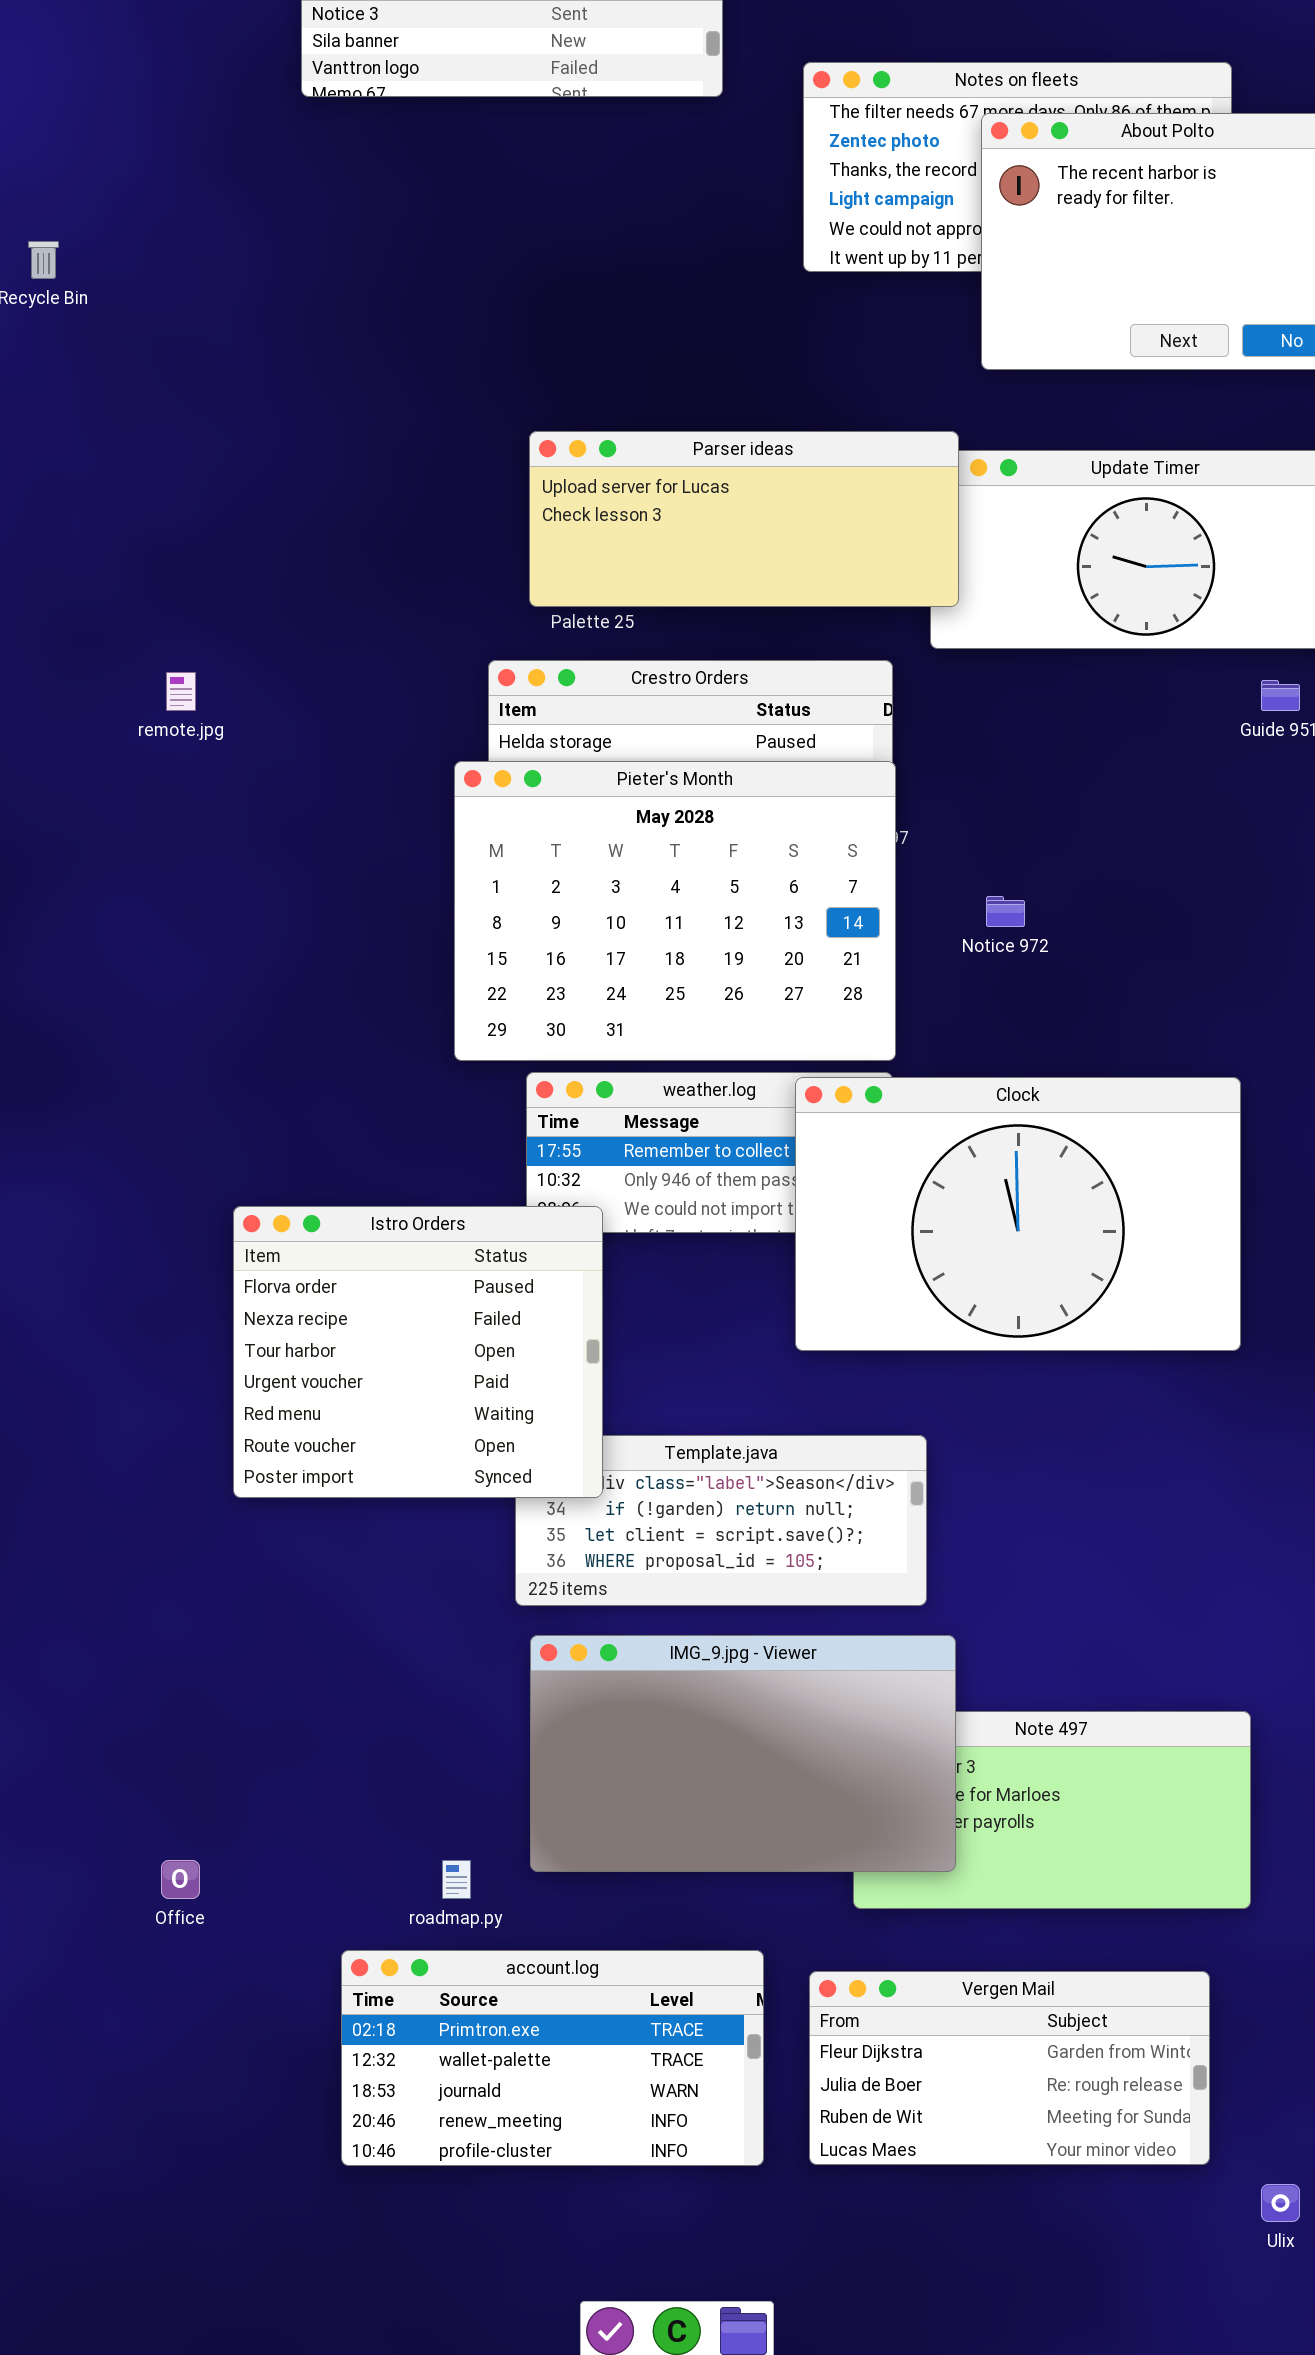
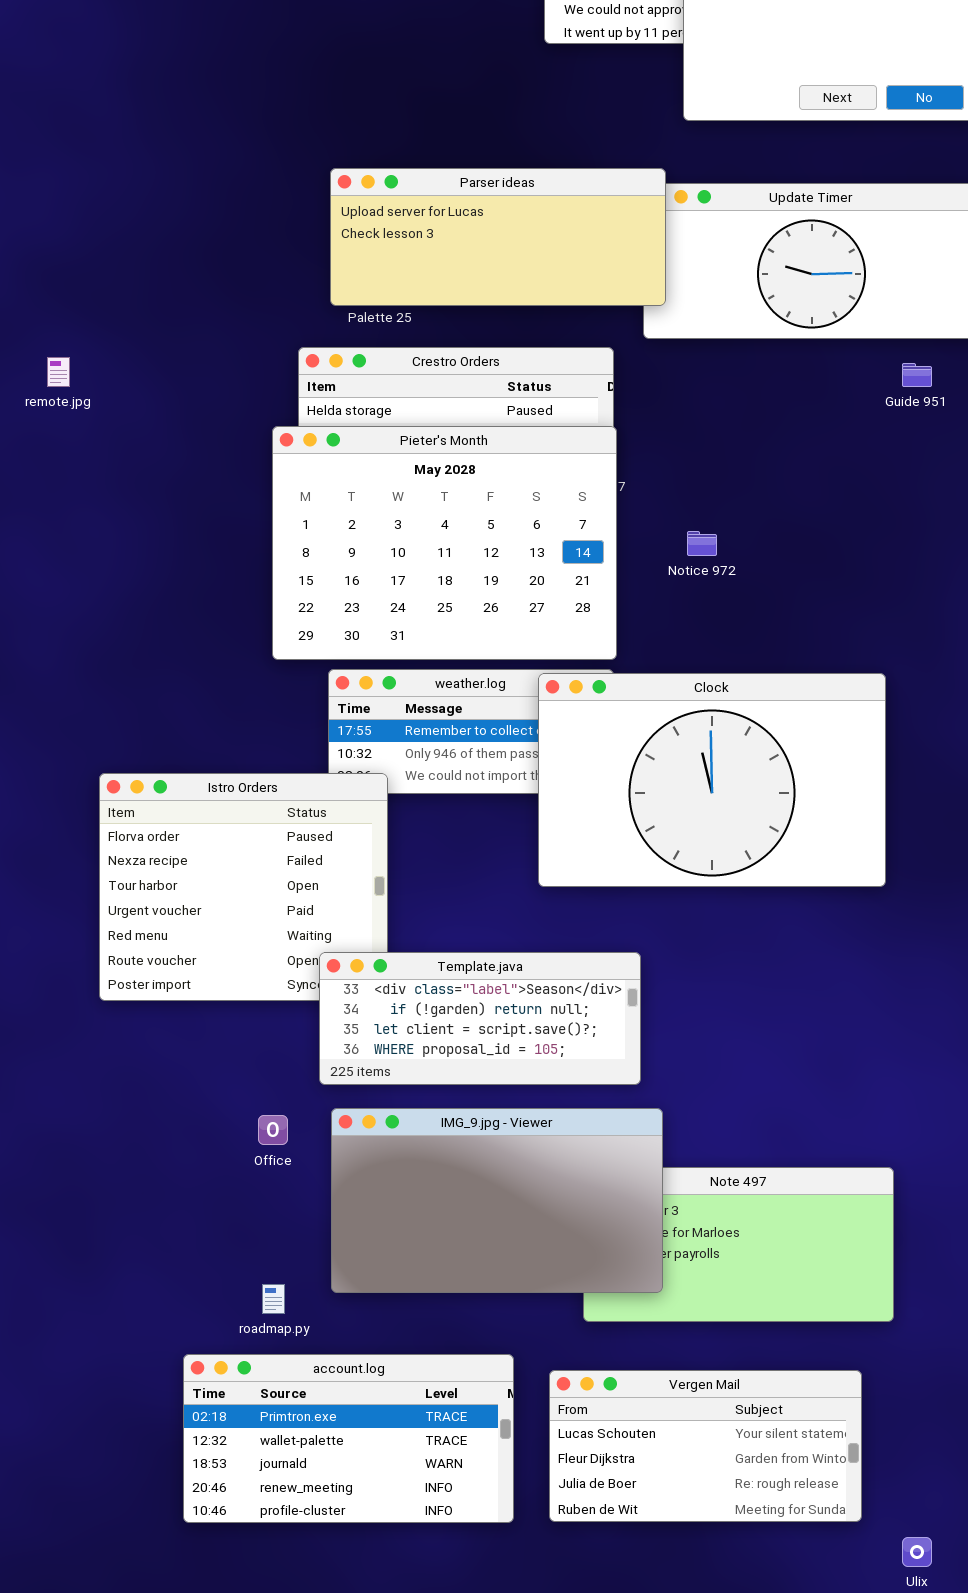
Template.java: [515,1435,927,1606] -> [319,952,641,1085], raised
Office: [161,1860,200,1899] -> [258,1115,288,1145], moved
Vergen Mail: [809,1971,1210,2165] -> [549,1370,862,1522], scrolled up 1 row

